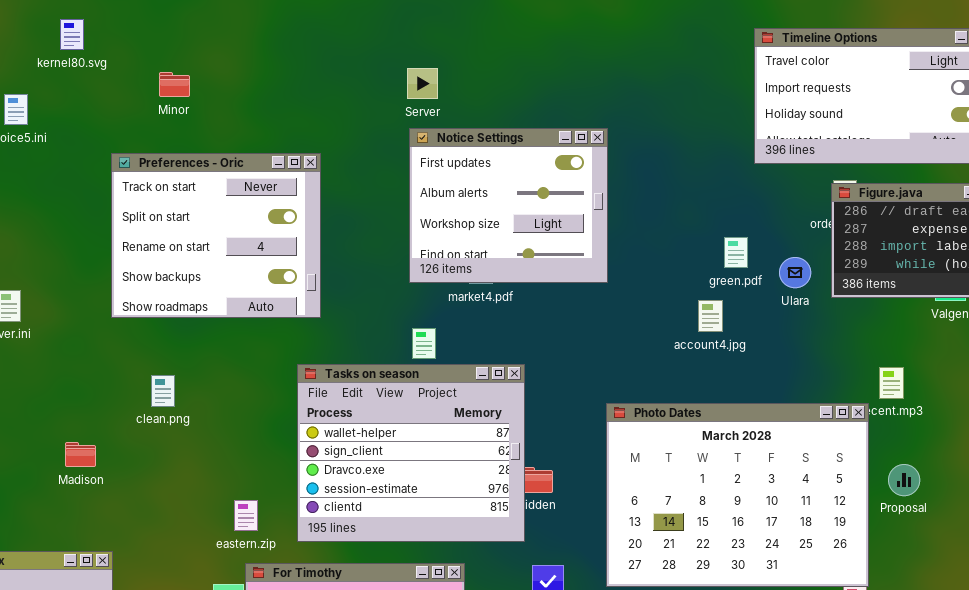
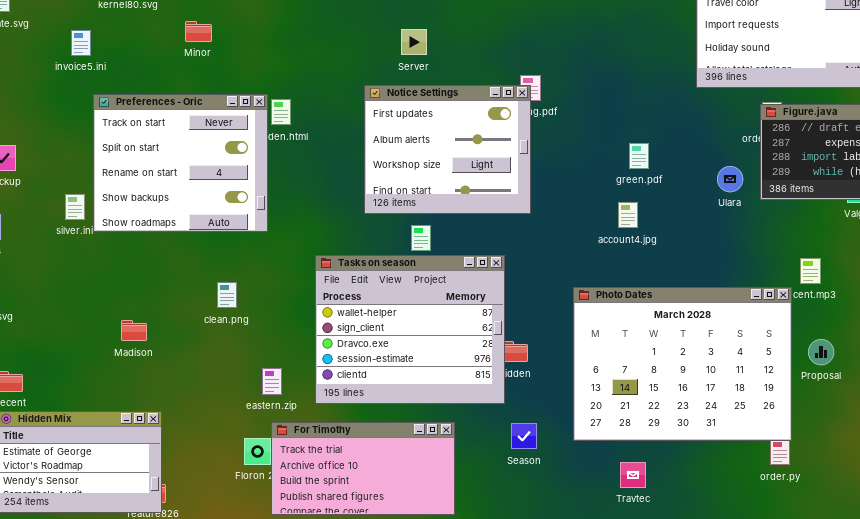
Server: [407,68,438,99] -> [401,29,427,55], moved
Minor: [159,72,190,97] -> [185,21,212,42], moved
Notice Settings: [409,128,608,283] -> [364,85,531,214], moved
Preferences - Oric: [111,153,321,318] -> [93,94,268,232], moved
green.pdf: [724,237,748,268] -> [629,143,649,169], moved
account4.jpg: [698,300,723,332] -> [618,202,638,228], moved
clean.png: [151,375,175,407] -> [217,282,237,308], moved

